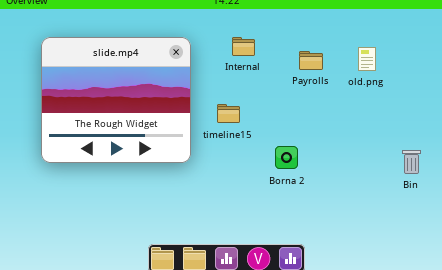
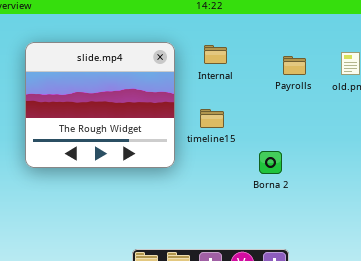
Internal: [232,37,255,56] -> [204,45,227,64], moved

